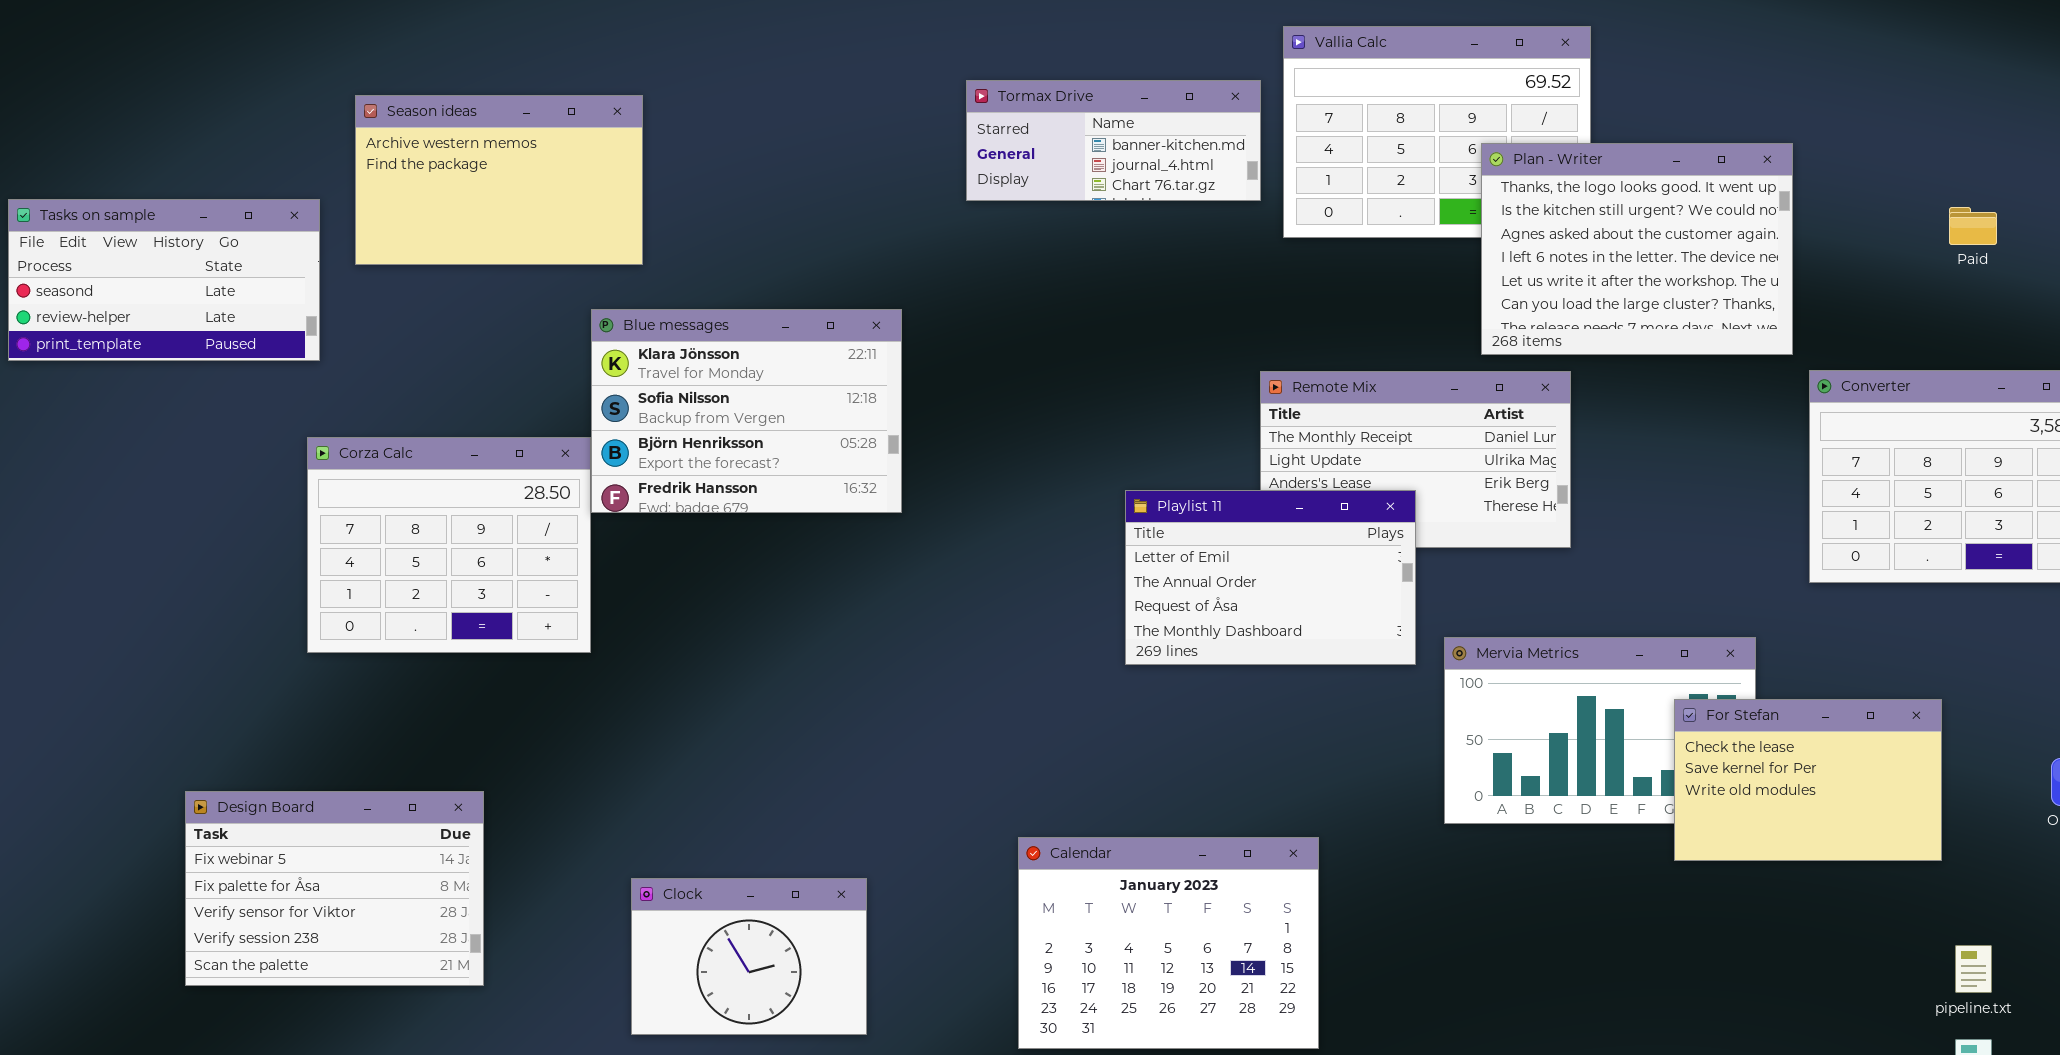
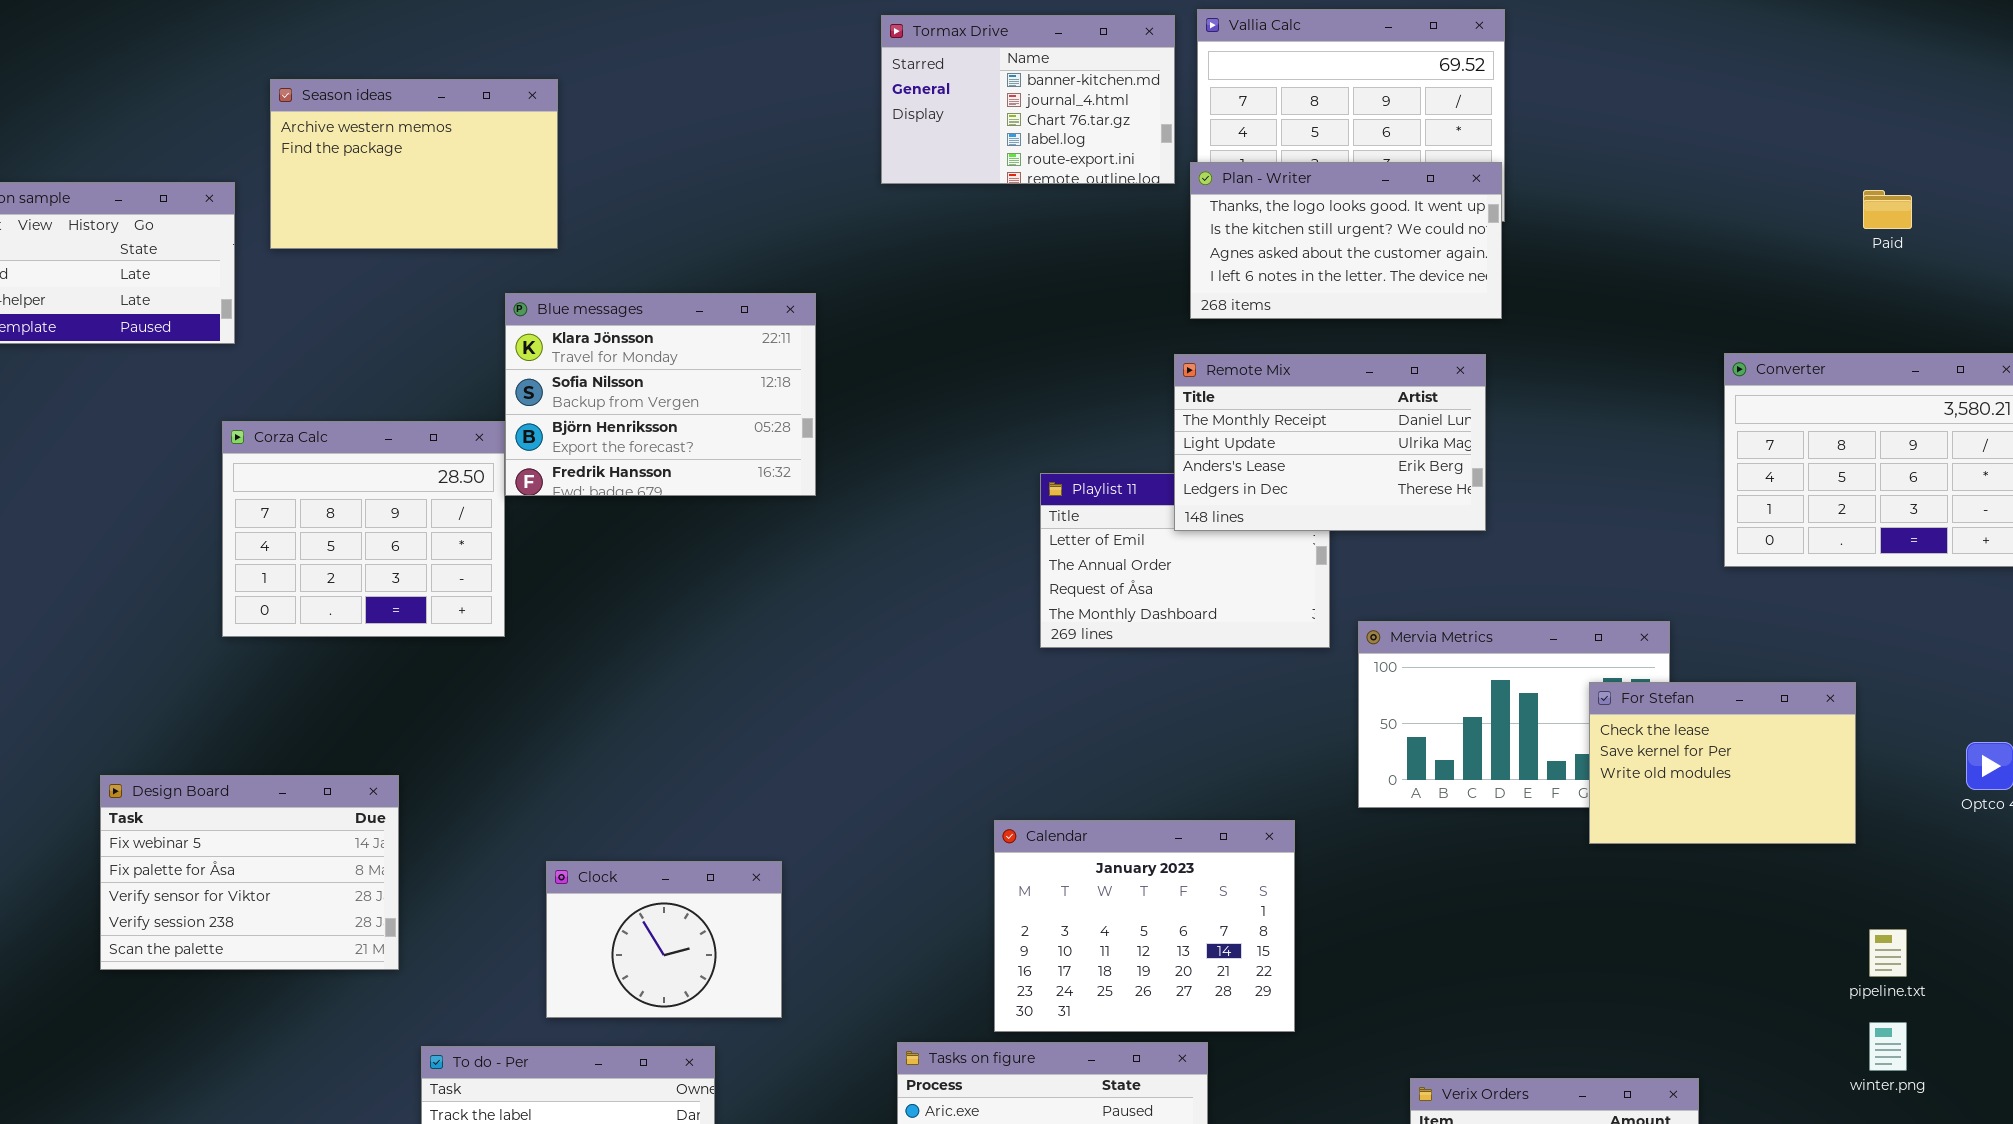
Tormax Drive: [966,80,1261,201] -> [881,15,1175,184], resized
Plan - Writer: [1481,143,1793,355] -> [1190,162,1502,319], moved, resized
Remote Mix: [1260,371,1571,548] -> [1174,354,1486,531], raised
Calendar: [1018,837,1319,1049] -> [994,820,1295,1032], moved

